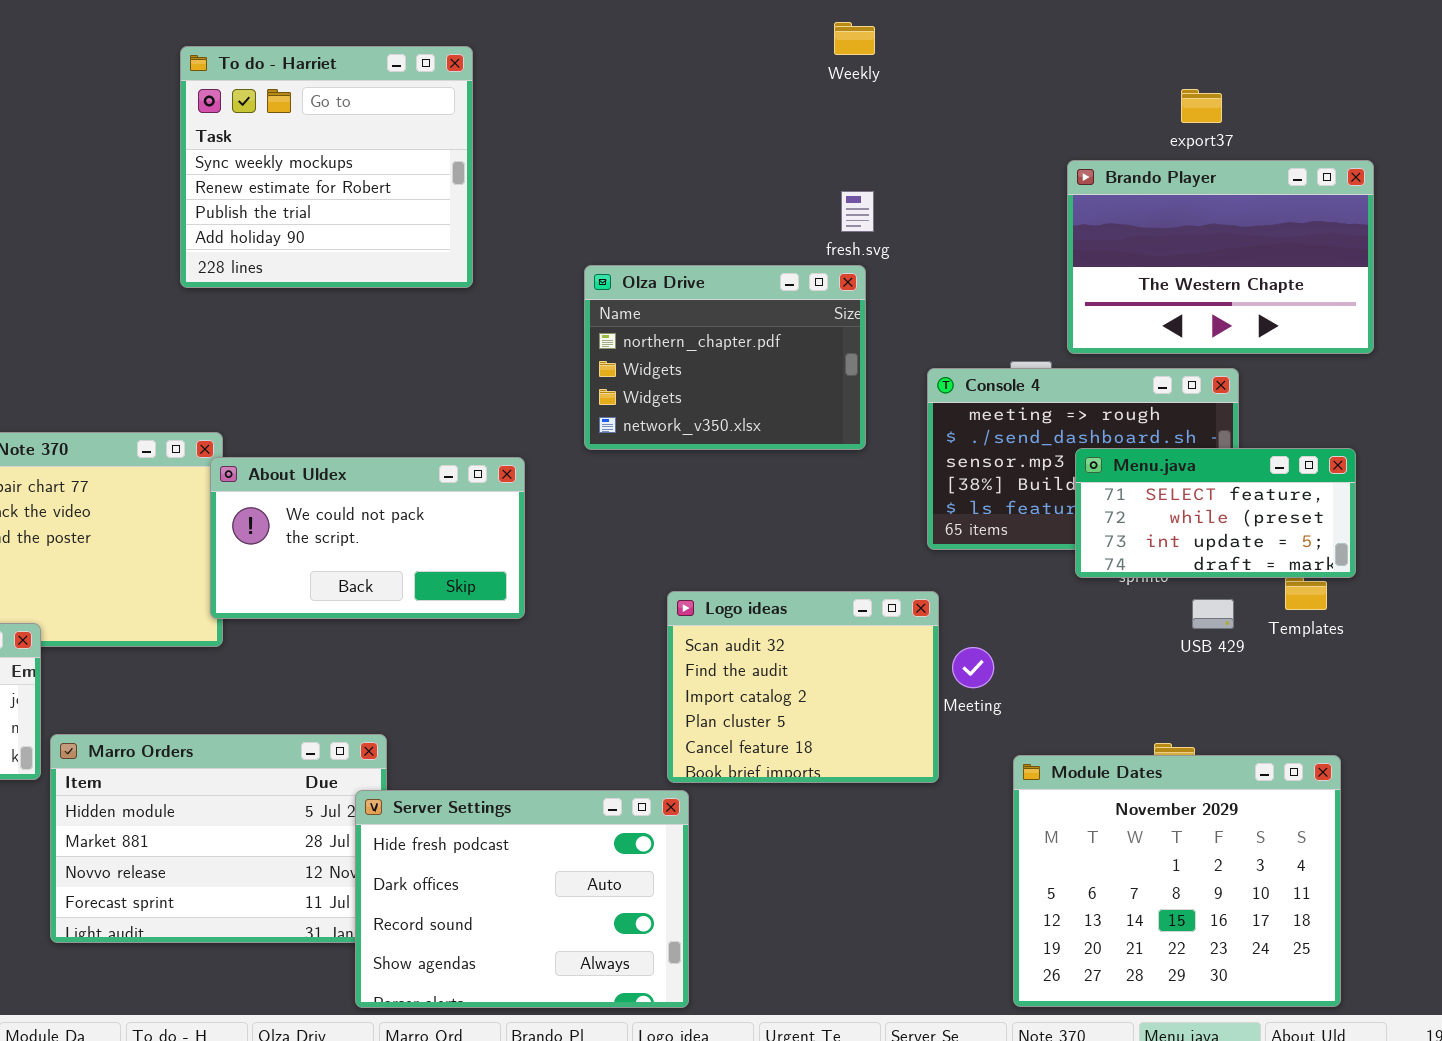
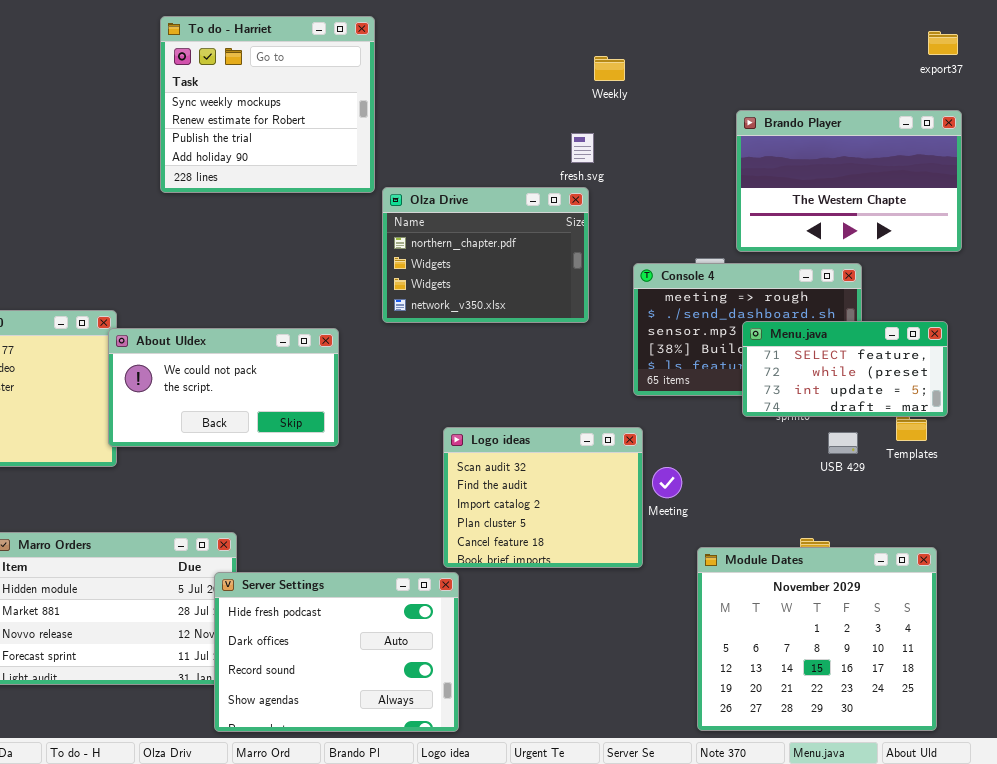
Weekly: [834,22,875,55] -> [594,56,625,81], moved
To do - Harriet: [180,46,473,288] -> [160,16,375,193], moved
export37: [1181,89,1222,123] -> [928,31,958,55], moved

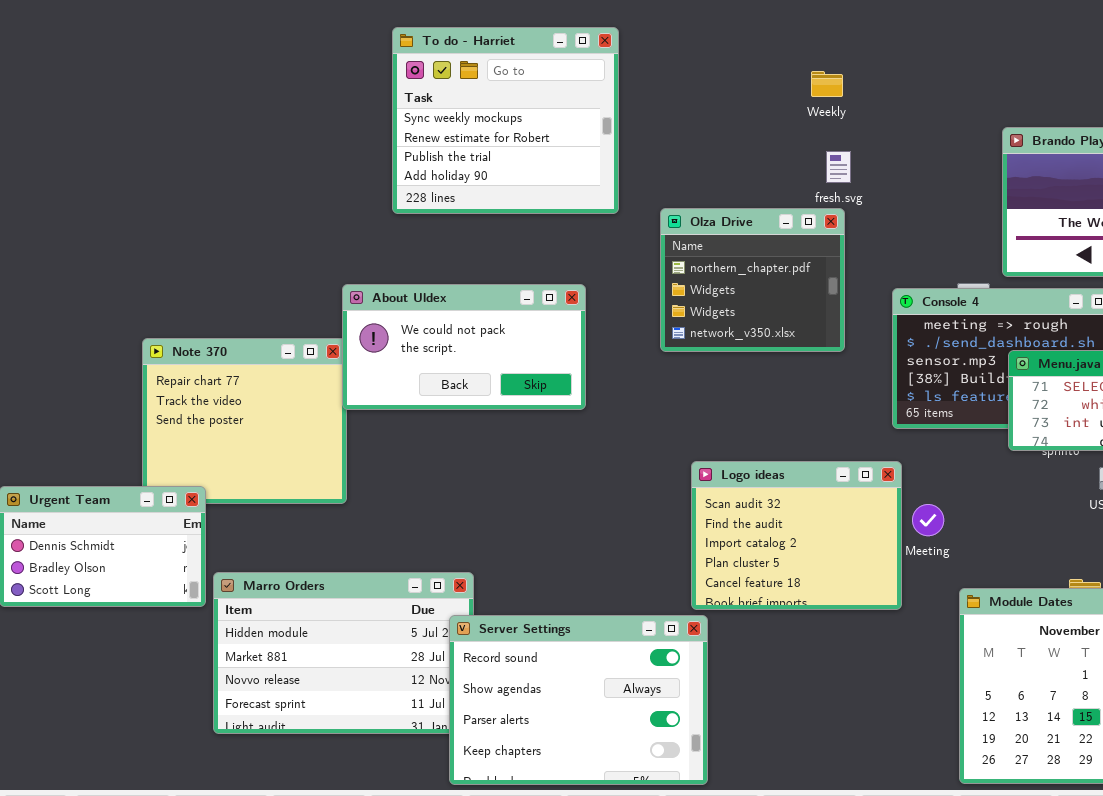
Weekly: [594,56,625,81] -> [811,71,843,97], moved
Olza Drive: [382,187,589,323] -> [660,208,845,352], resized
About Uldex: [108,328,339,447] -> [342,284,586,410], moved
Server Settings: [214,572,459,732] -> [449,615,708,785], scrolled down 2 rows

